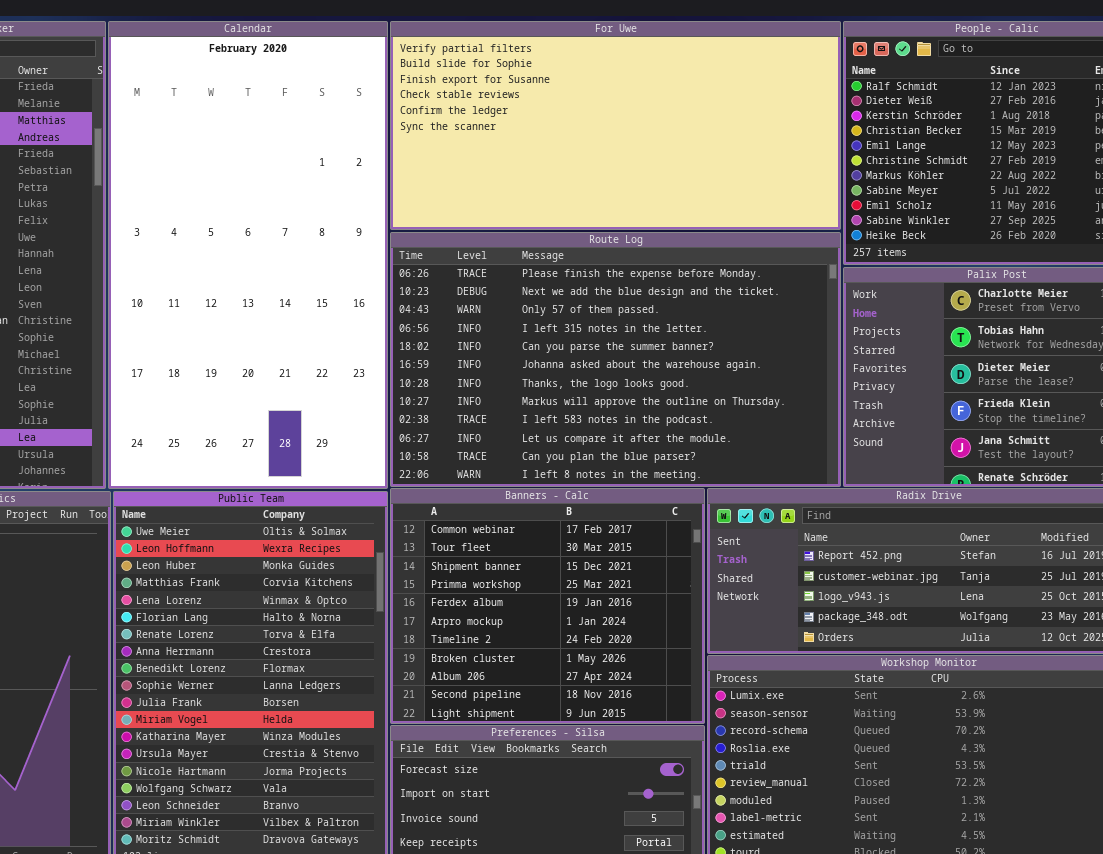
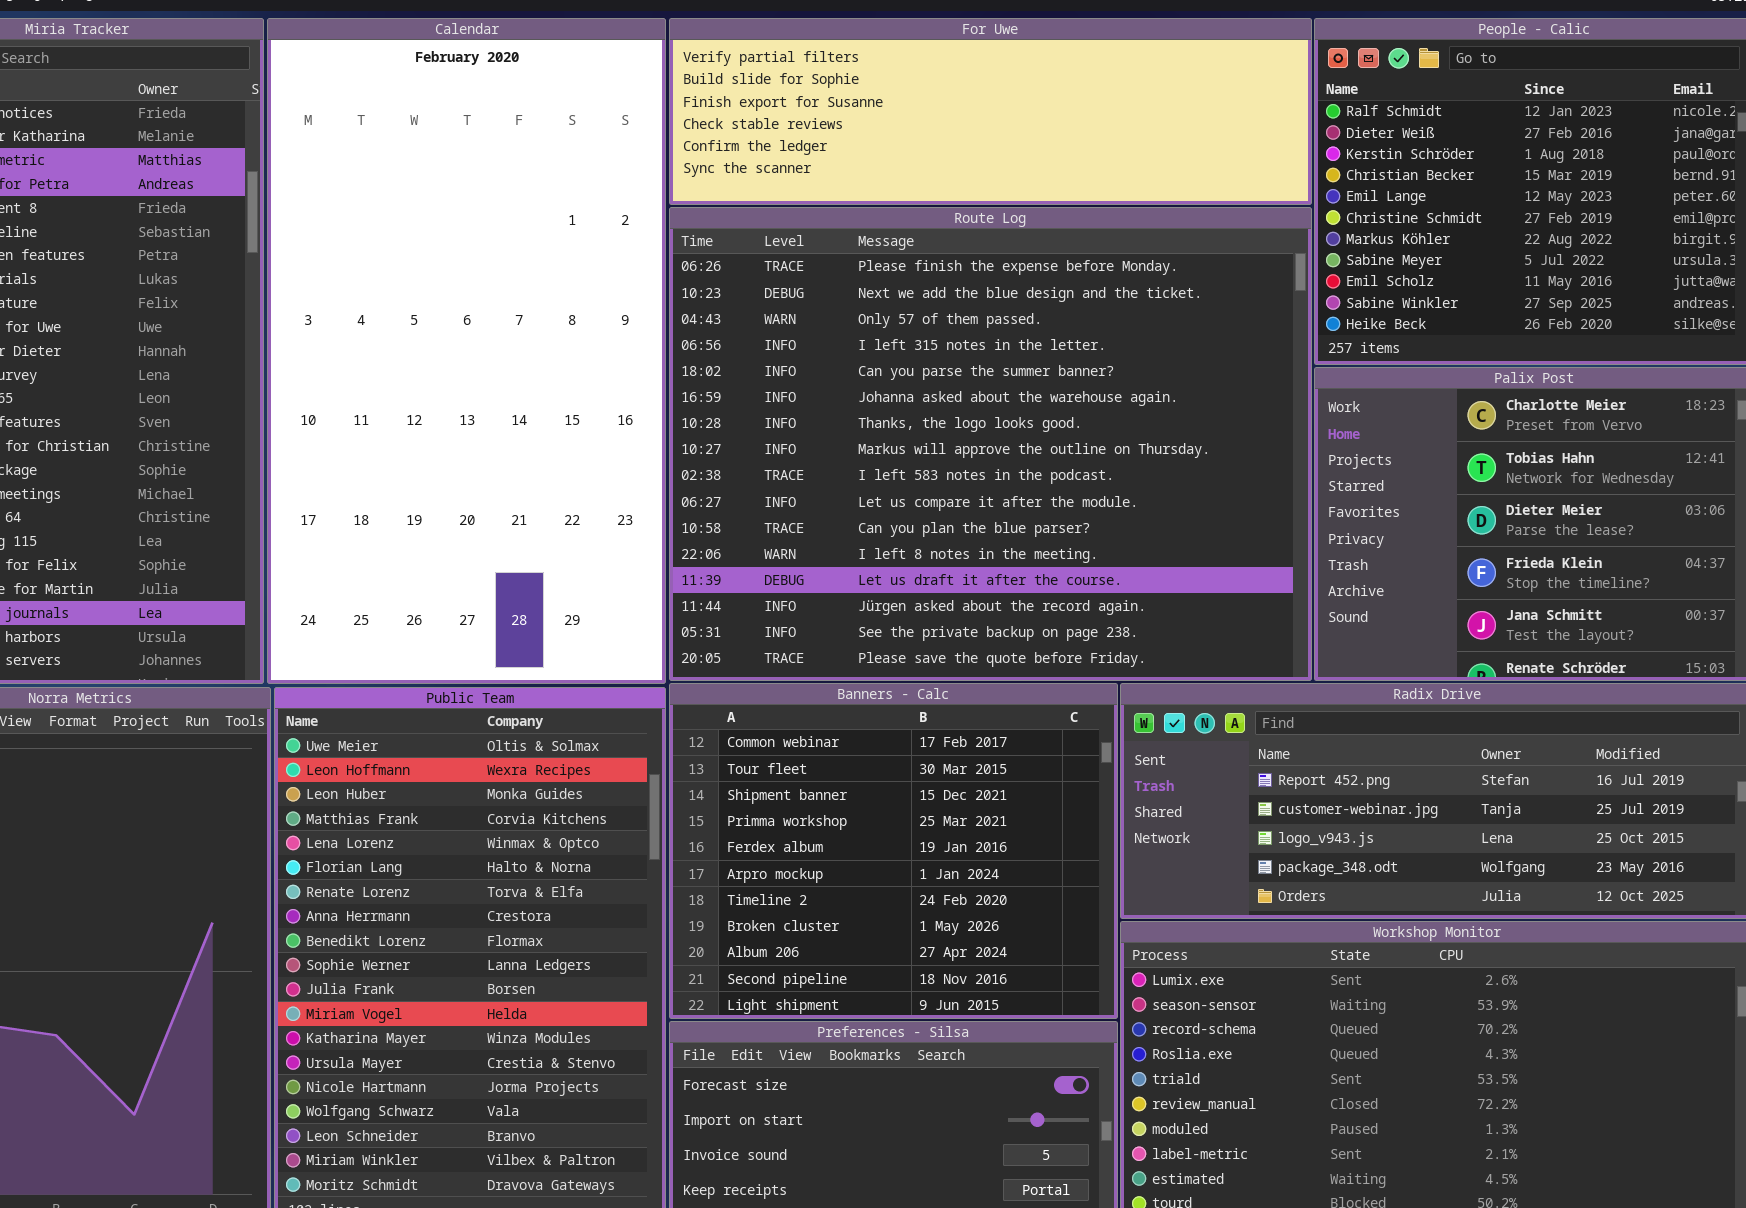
For Uwe: [390,21,841,230] -> [669,18,1312,205], resized
Route Log: [390,232,841,487] -> [669,207,1312,681], resized

